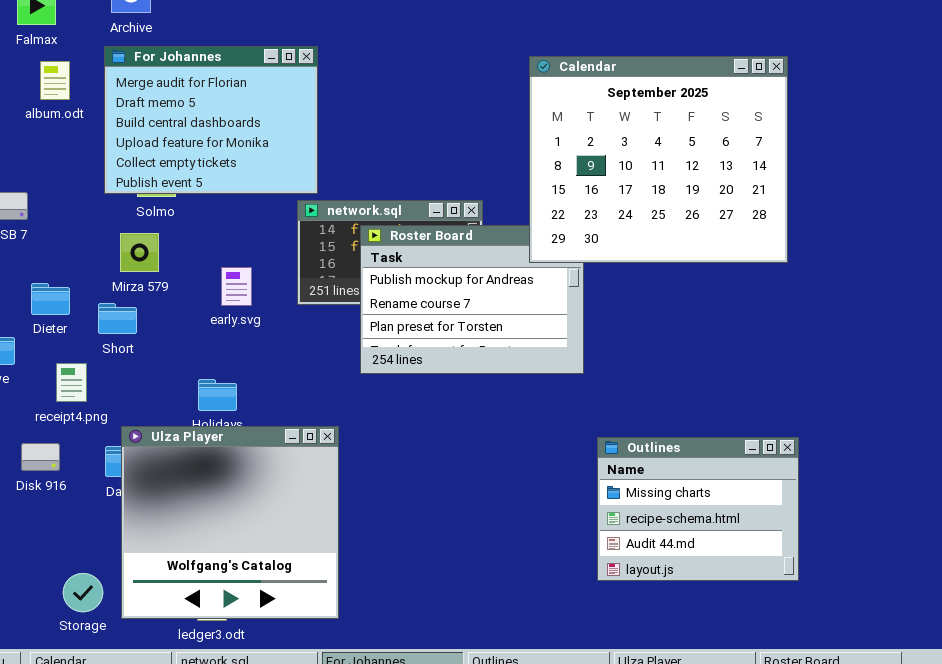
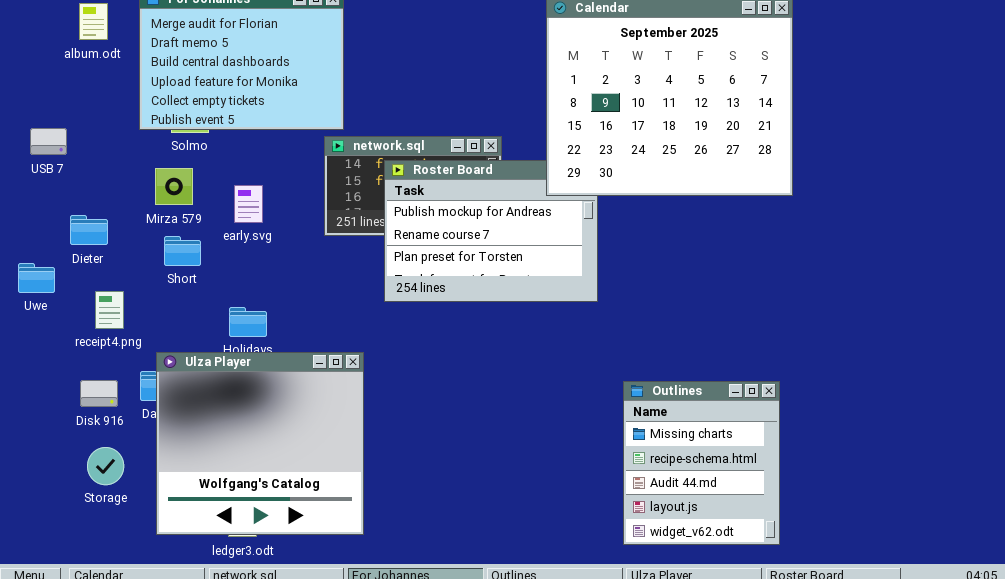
early.svg: [221,267,252,306] -> [234,185,263,223], moved
Short: [98,303,137,334] -> [164,236,201,266], moved
Outlines: [597,437,799,581] -> [623,381,780,545], moved, resized
Disk 916: [21,443,60,471] -> [80,380,118,407], moved
Storage: [63,573,103,612] -> [87,447,124,485], moved

